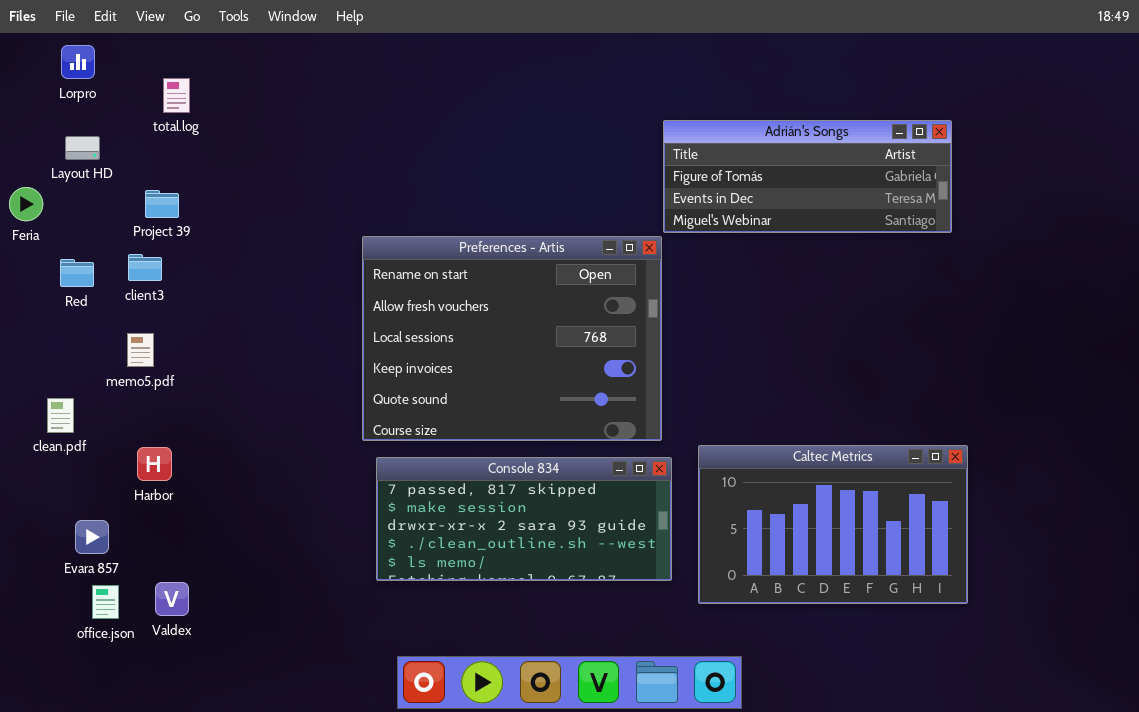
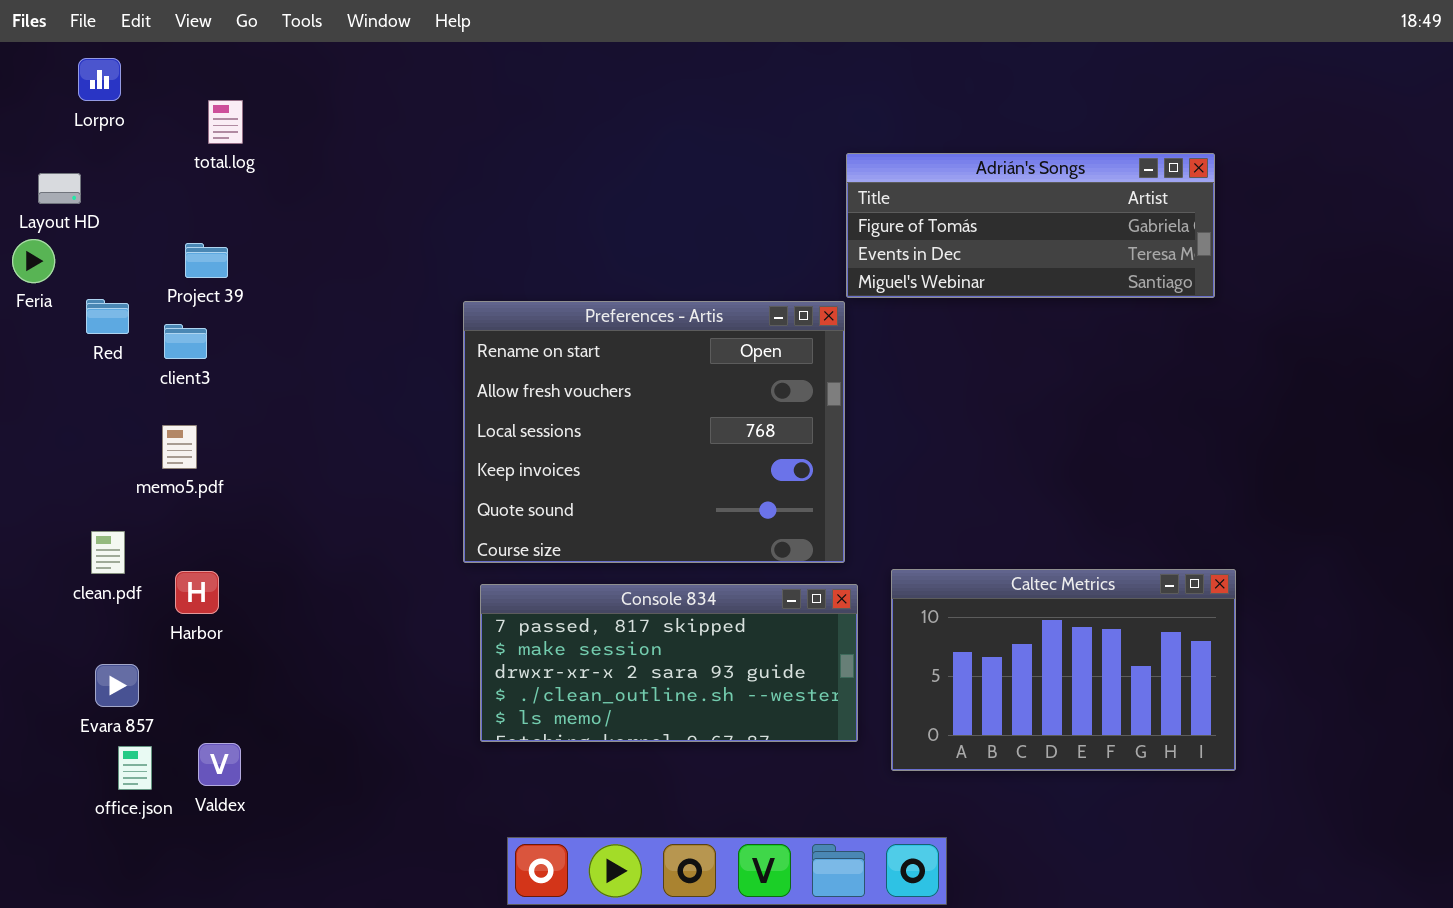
Layout HD: [65,136,100,160] -> [38,173,81,204], moved
Red: [60,259,94,287] -> [86,299,129,334], moved
clean.pdf: [47,398,74,433] -> [91,531,125,574], moved

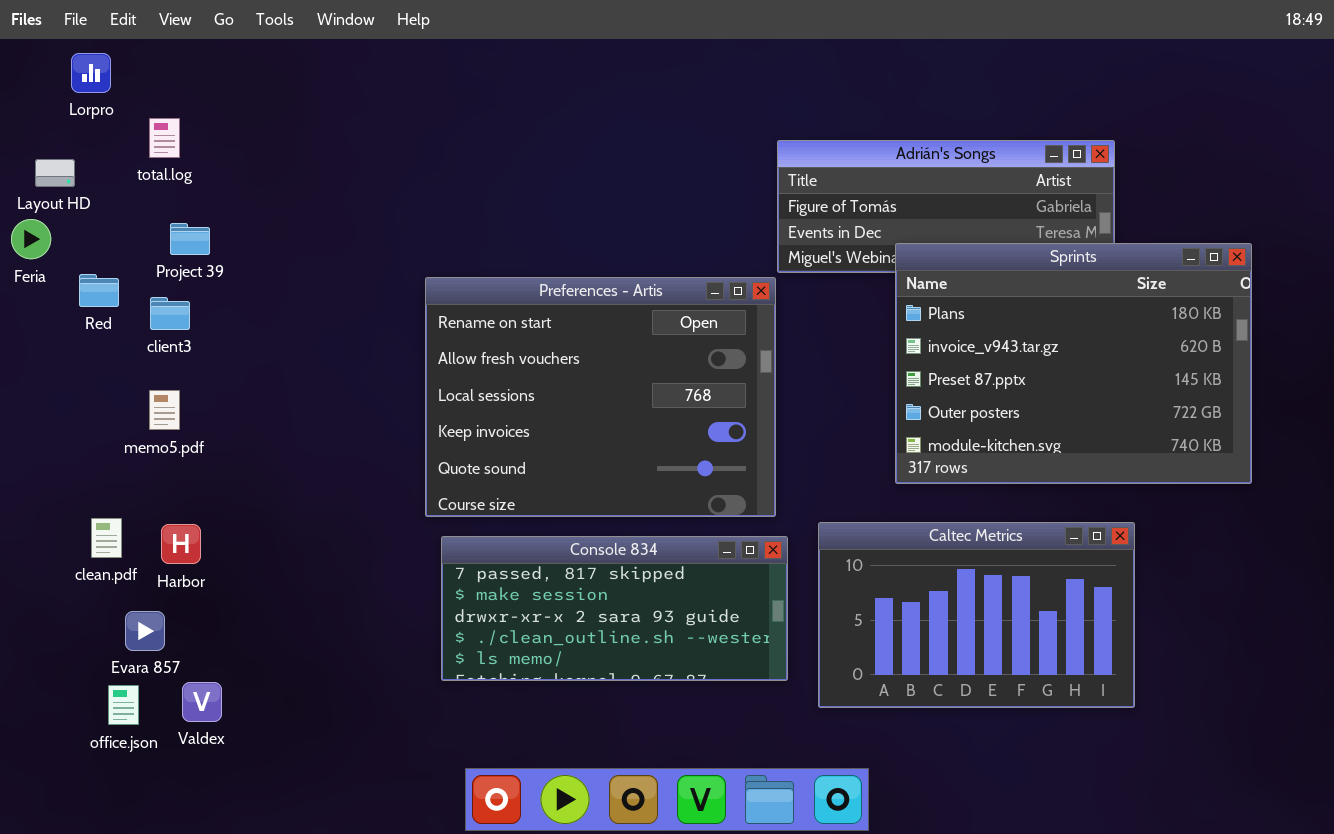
total.log: [208,100,243,144] -> [149,118,180,158], moved
Sprints: none -> [895,243,1252,484], opened
clean.pdf: [91,531,125,574] -> [91,518,122,558], moved
Evara 857: [95,664,139,707] -> [125,611,165,651], moved

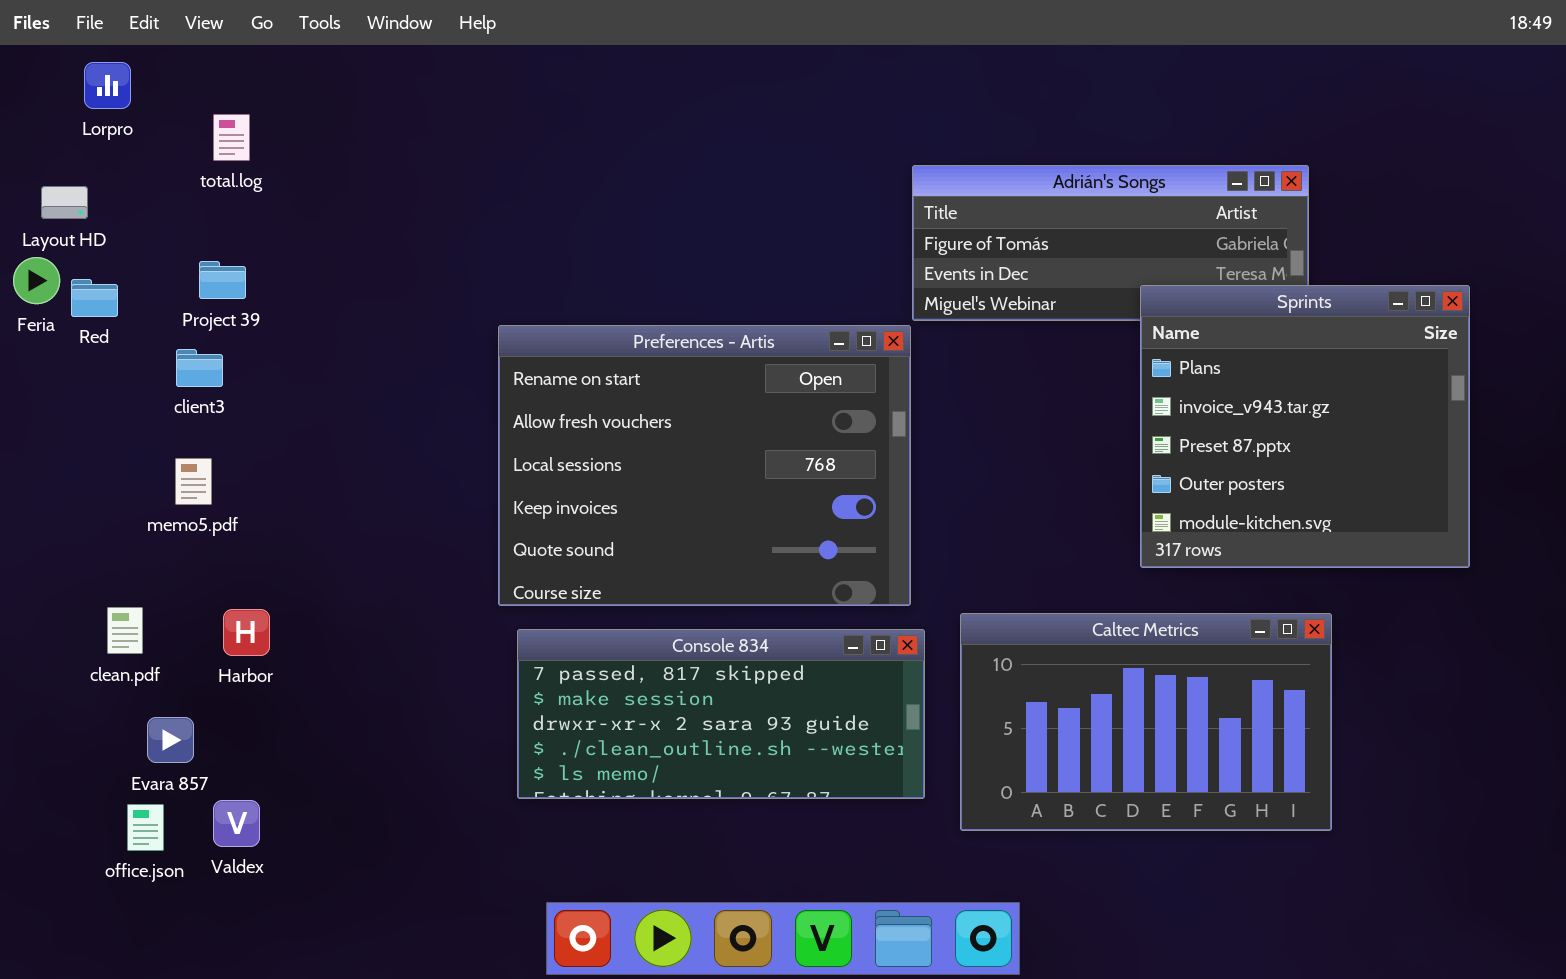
total.log: [149,118,180,158] -> [213,114,250,161], moved
Sprints: [895,243,1252,484] -> [1140,285,1470,568], resized
Red: [79,274,119,307] -> [71,279,118,317], moved
Harbor: [161,524,201,564] -> [223,609,270,656], moved

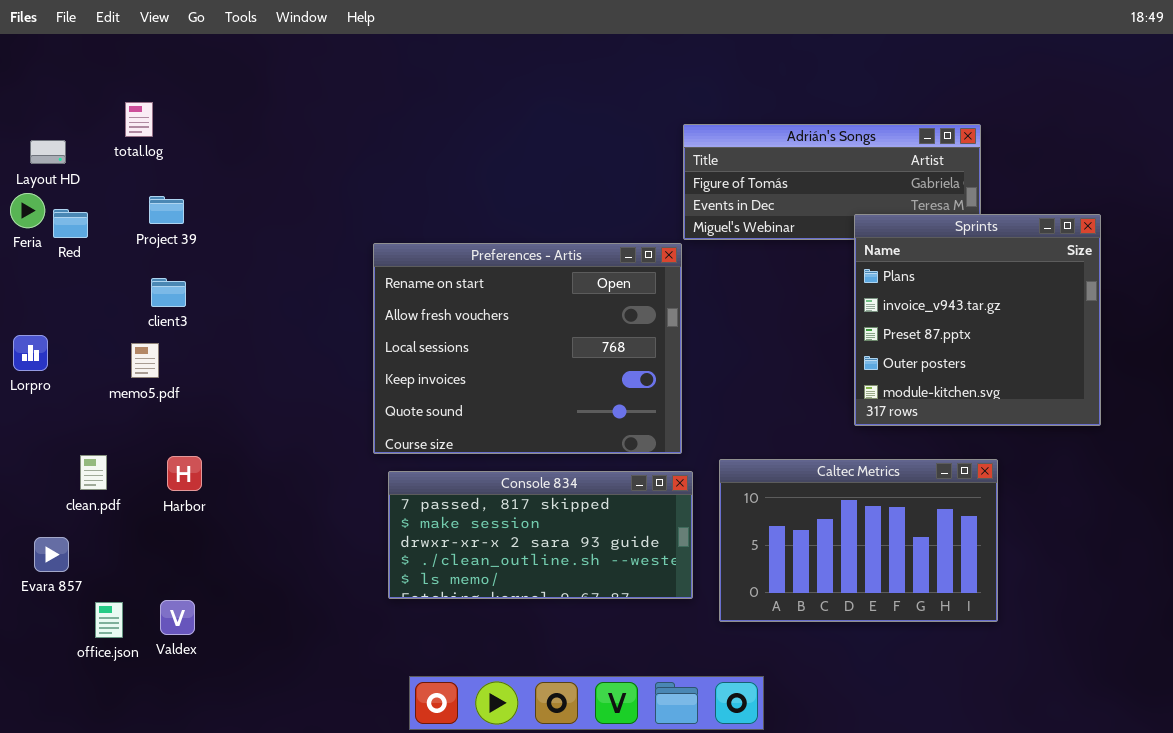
Lorpro: [84,62,131,109] -> [13,335,48,371], moved
total.log: [213,114,250,161] -> [125,102,153,137], moved
client3: [176,349,223,387] -> [151,278,186,307], moved
Evara 857: [147,717,194,763] -> [34,537,69,572], moved

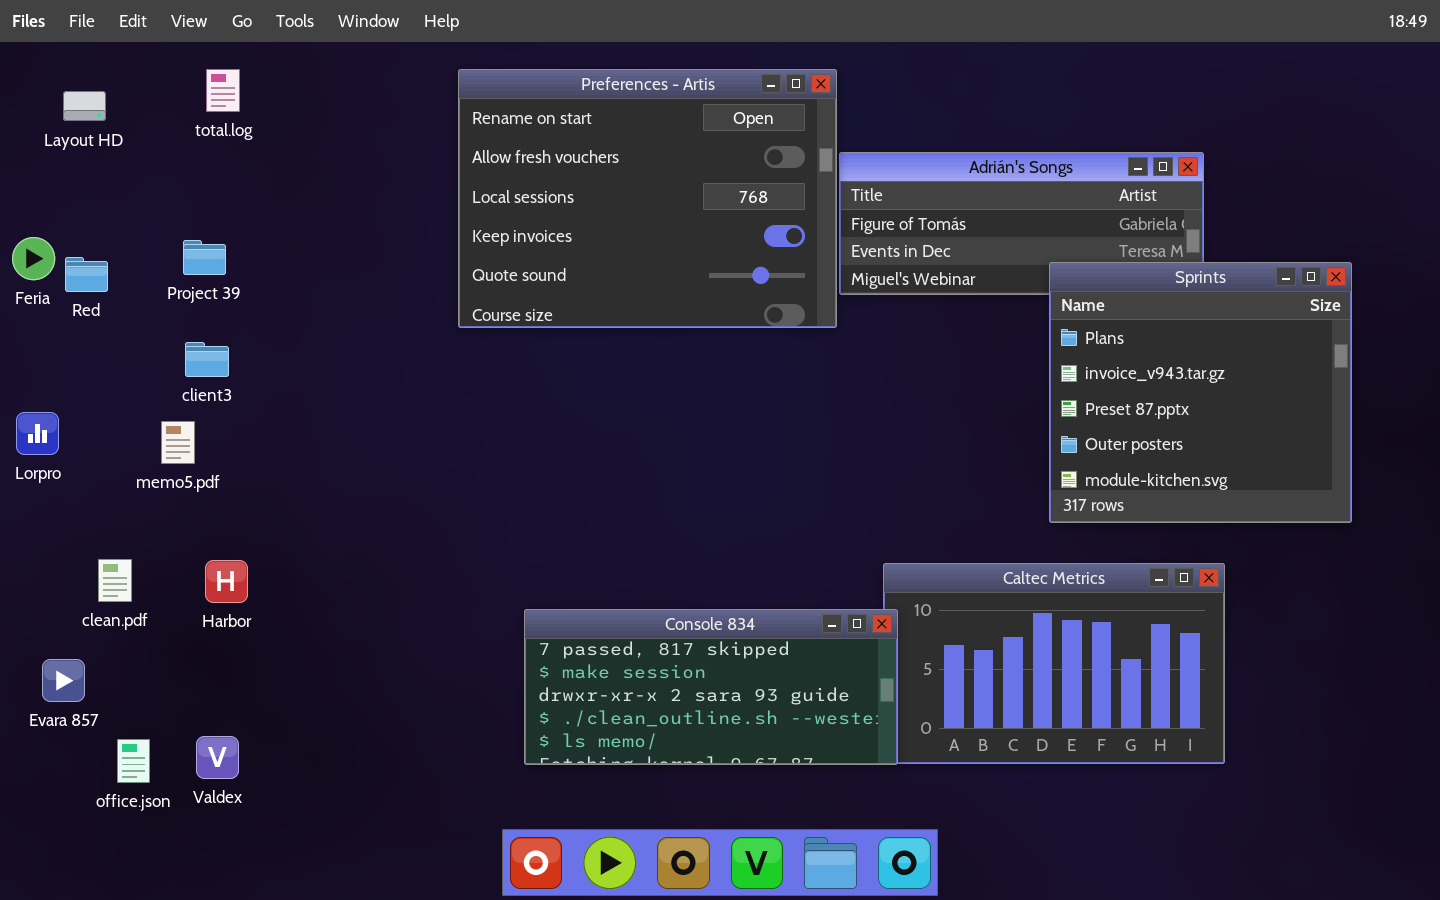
total.log: [125,102,153,137] -> [206,69,240,112], moved
Layout HD: [30,140,66,164] -> [63,91,106,121], moved
Preferences - Artis: [373,243,682,454] -> [458,69,837,328], moved
Console 834: [388,471,693,599] -> [524,609,898,765], moved

